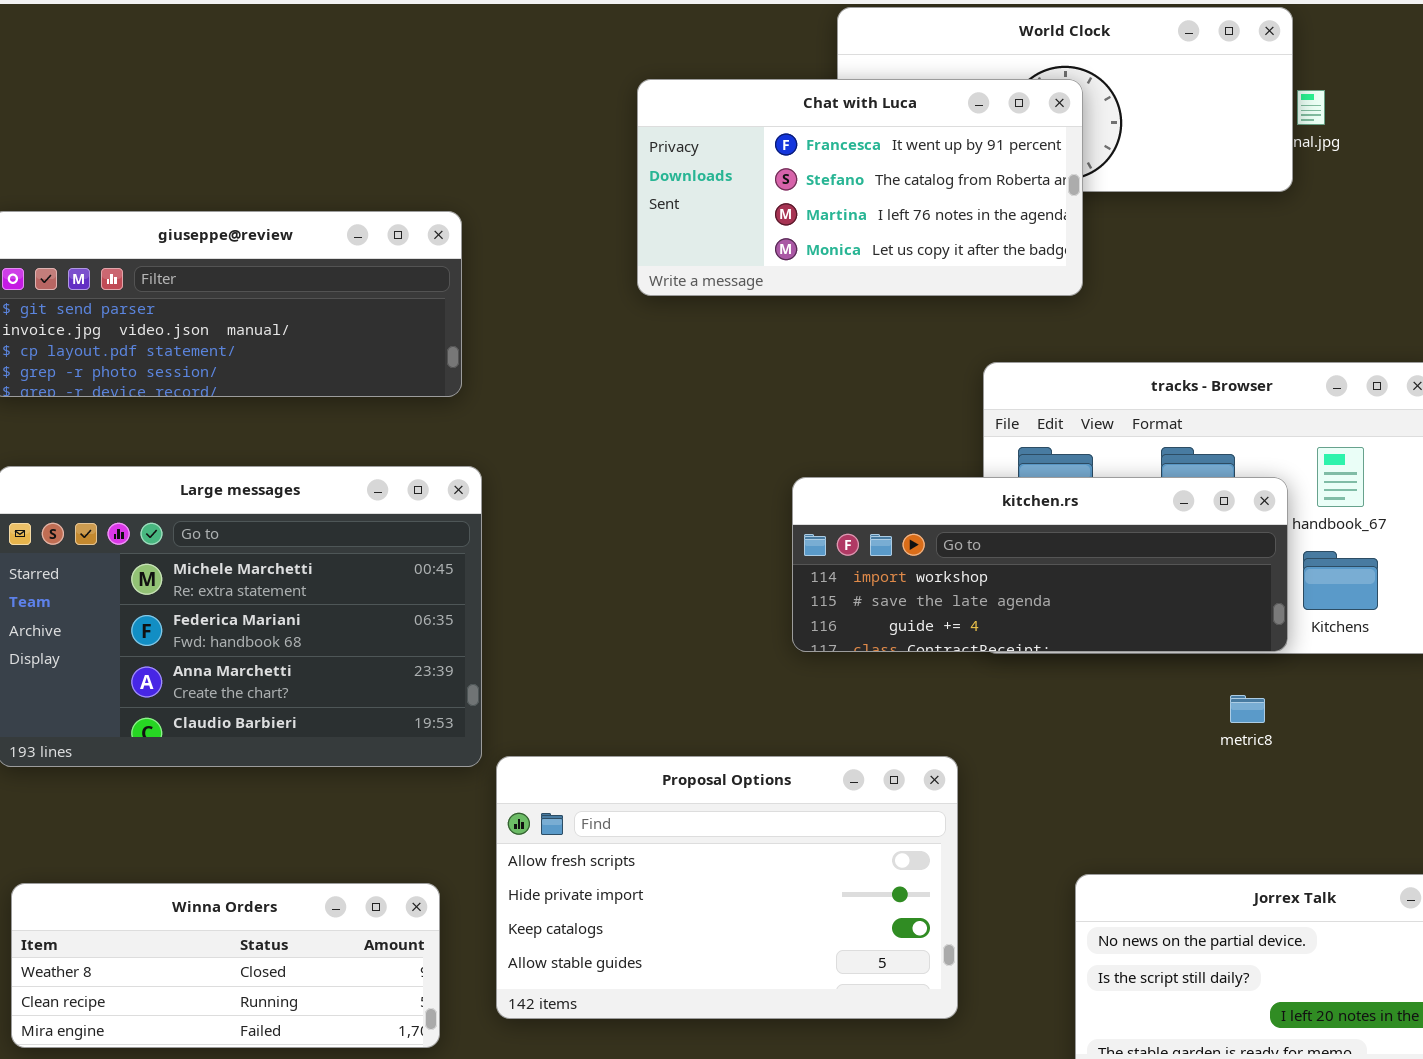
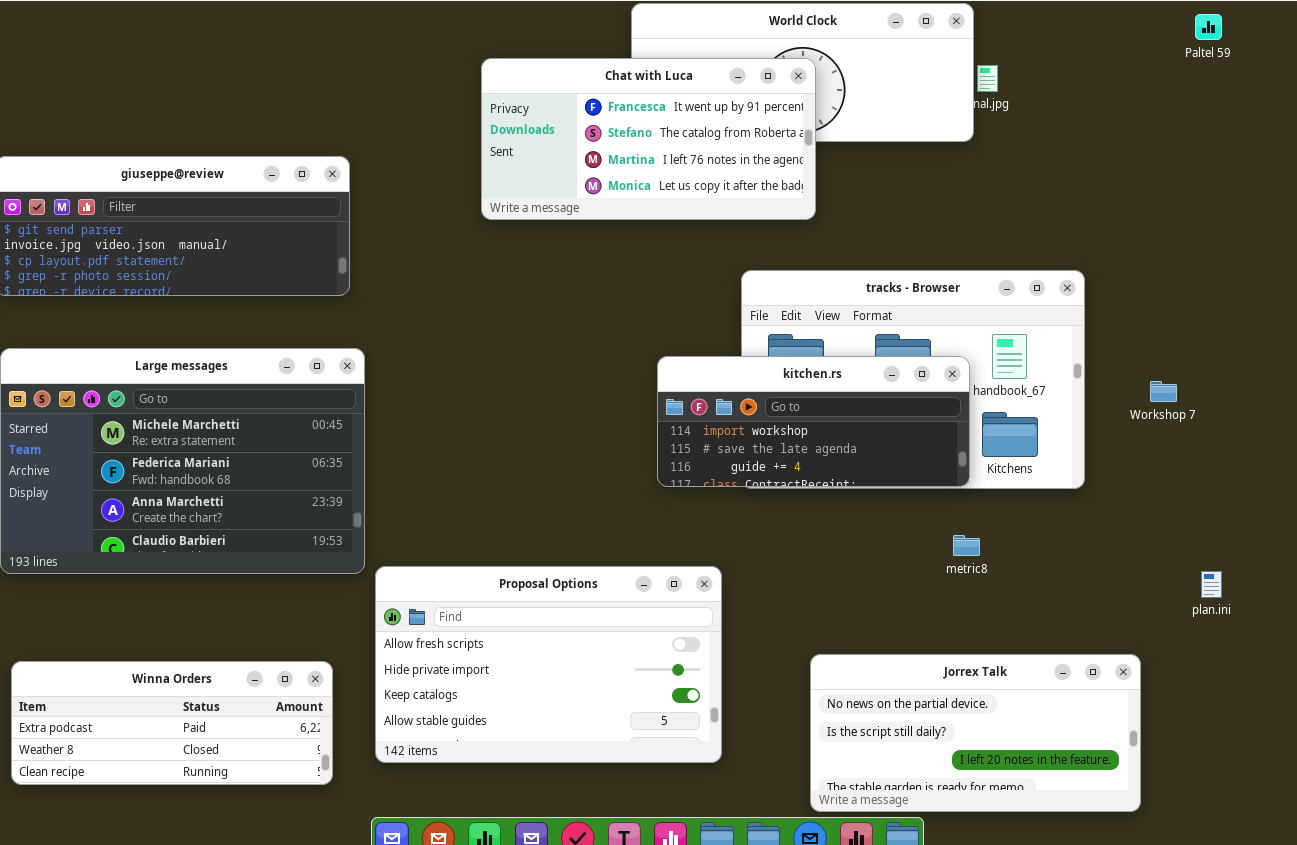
kitchen.rs: [792,477,1288,652] -> [657,356,970,487], resized
metric8: [1230,695,1265,723] -> [953,535,980,556], moved
Winna Orders: [11,883,440,1048] -> [11,661,333,785], scrolled up 1 row

